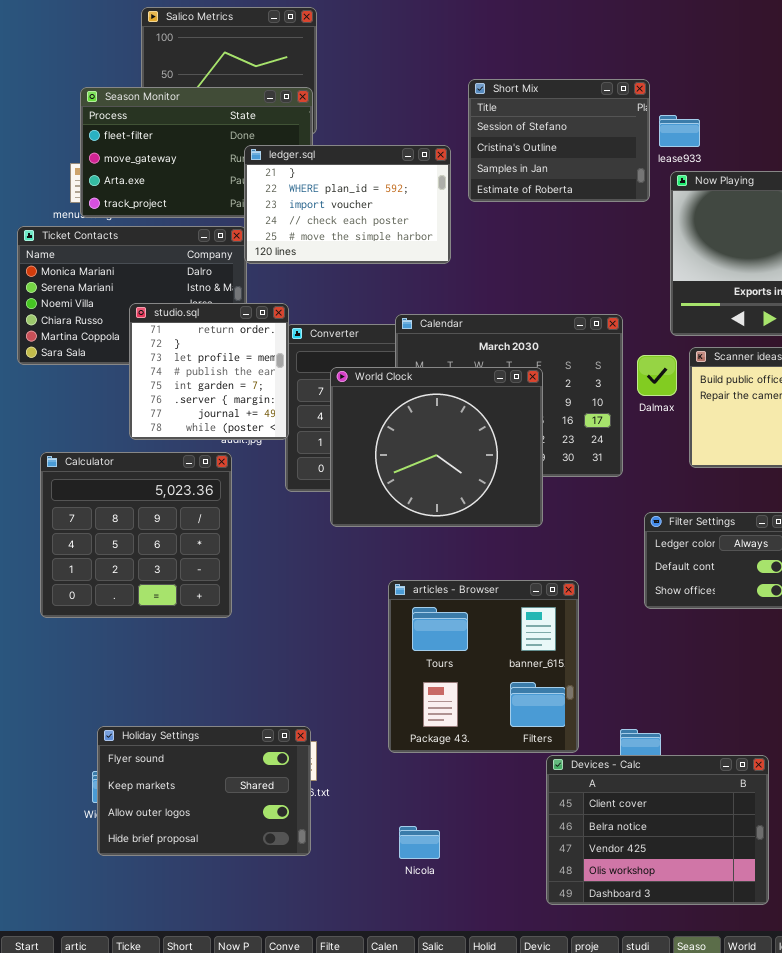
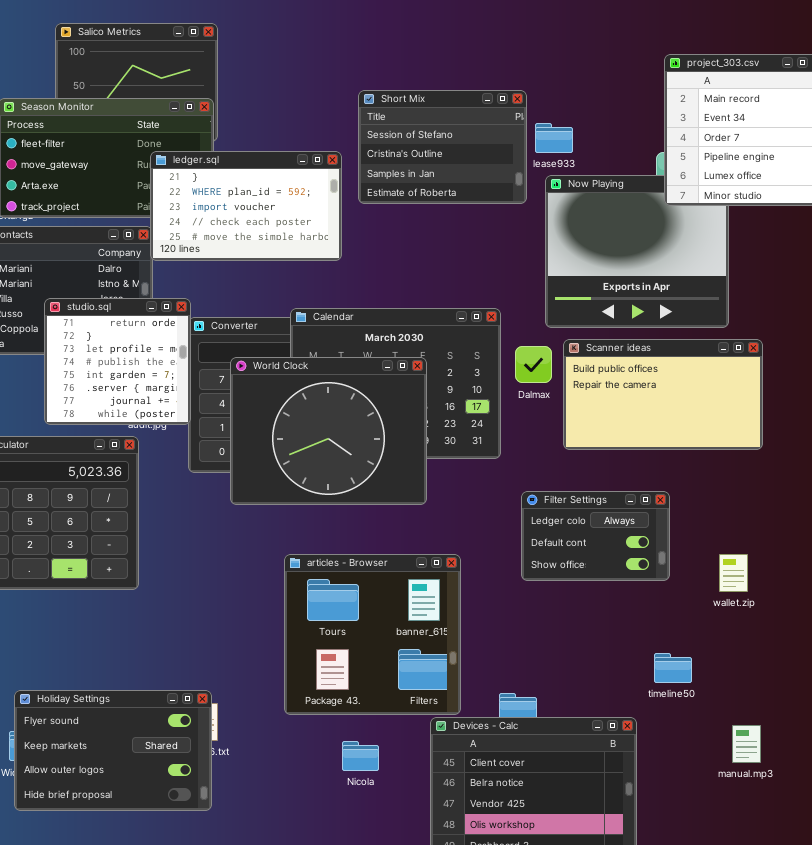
Nicola: [399,826,440,859] -> [342,741,379,771], moved

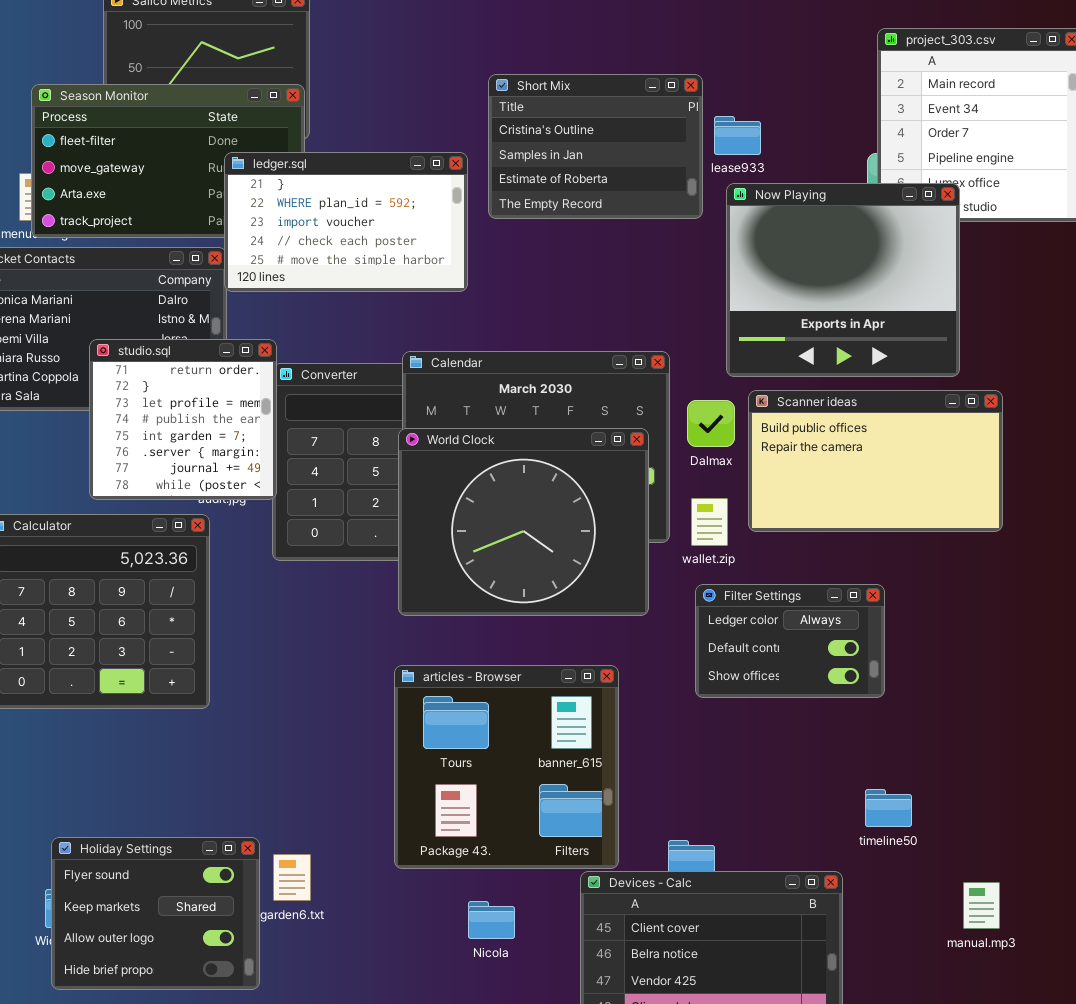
Short Mix: [358,90,527,204] -> [488,74,703,219], scrolled down 1 row
Now Playing: [545,175,729,328] -> [726,183,960,377], raised
World Clock: [230,357,427,505] -> [398,428,649,616], moved
wallet.zip: [719,554,748,592] -> [691,498,728,546], moved
Holiday Settings: [14,690,212,811] -> [51,837,260,990], resized

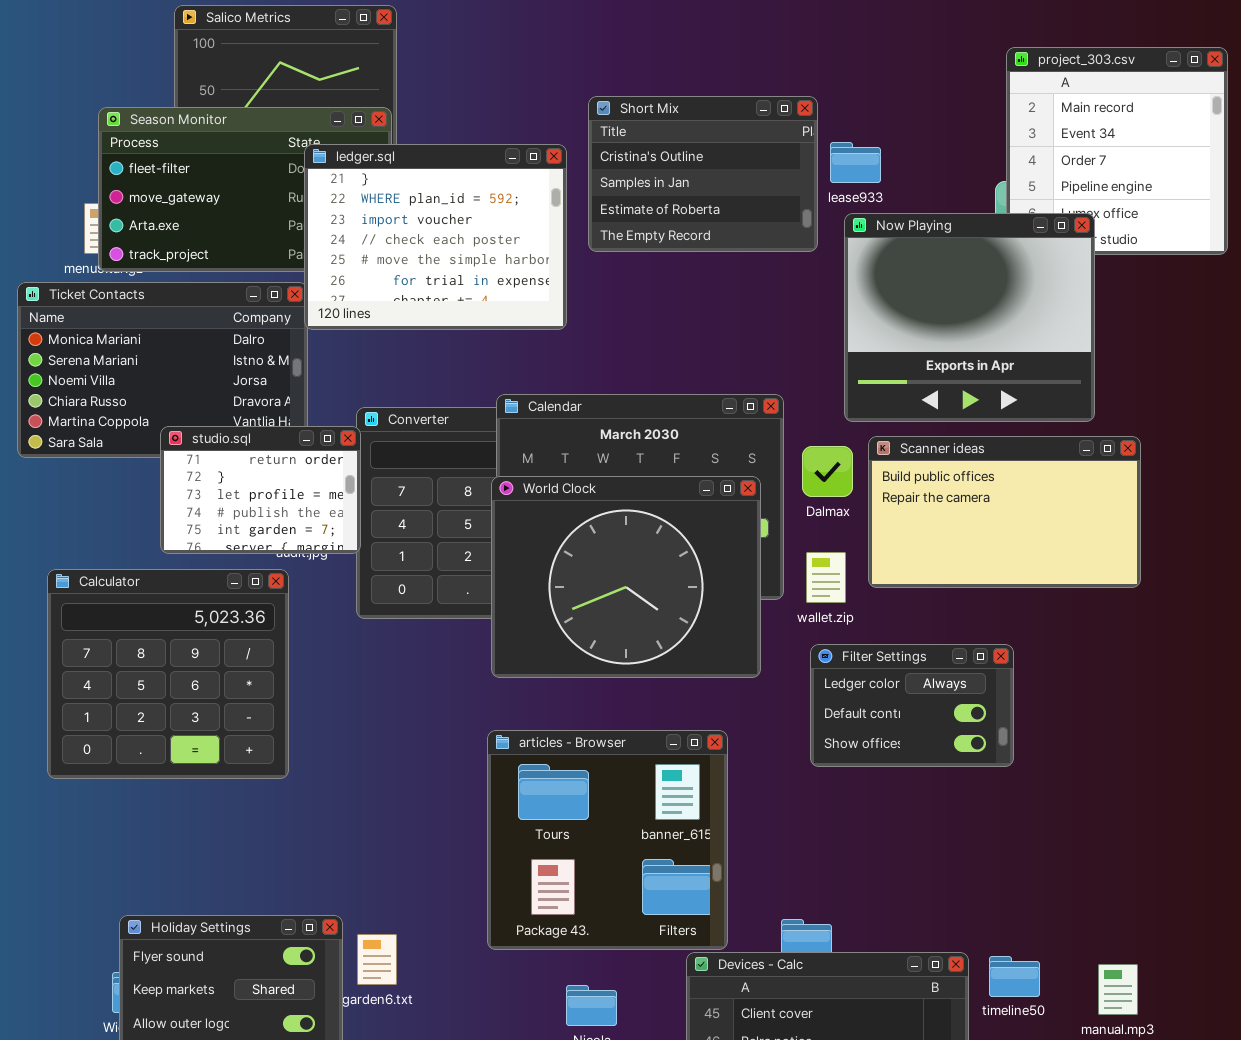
ledger.sql: [224,152,468,292] -> [304,144,567,330], resized
studio.sql: [89,339,277,500] -> [160,426,361,554], resized
timeline50: [865,789,912,827] -> [989,956,1040,997], moved

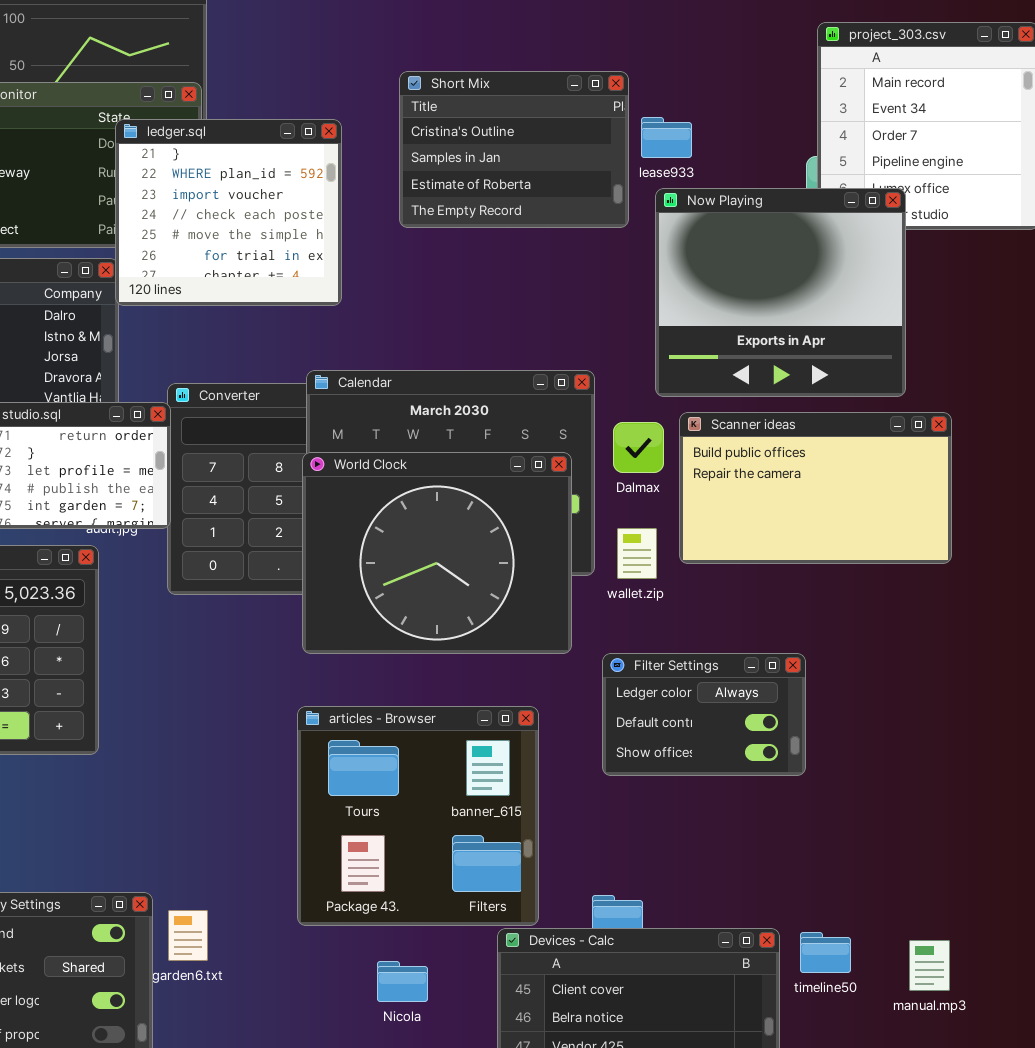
ledger.sql: [304,144,567,330] -> [115,119,342,306], resized
Filter Settings: [810,644,1014,767] -> [602,653,806,776], moved

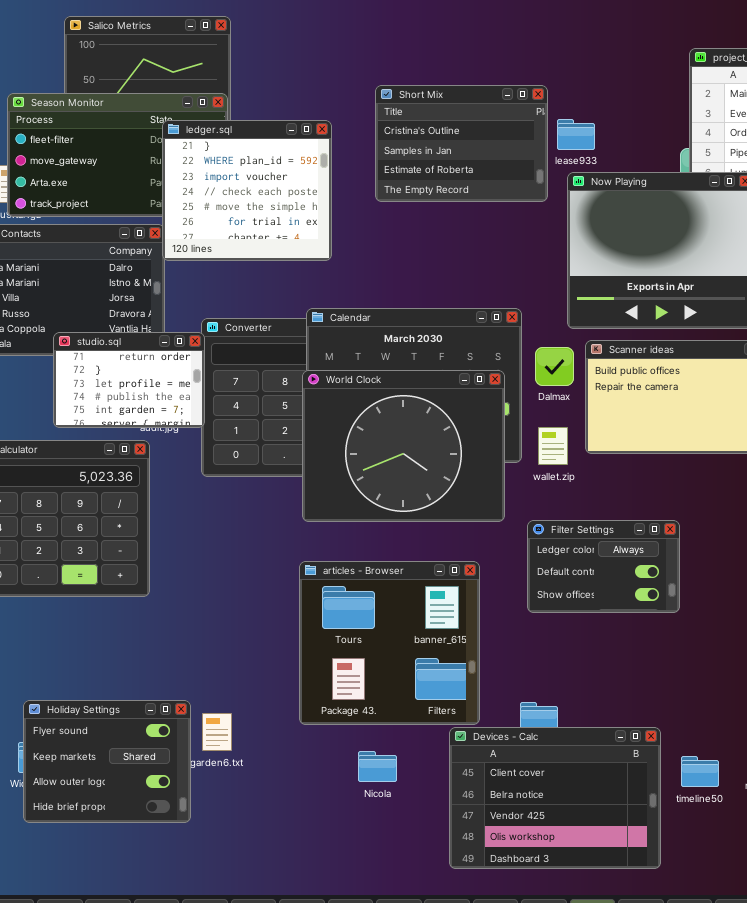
timeline50: [800,932,851,973] -> [681,756,719,787], moved

